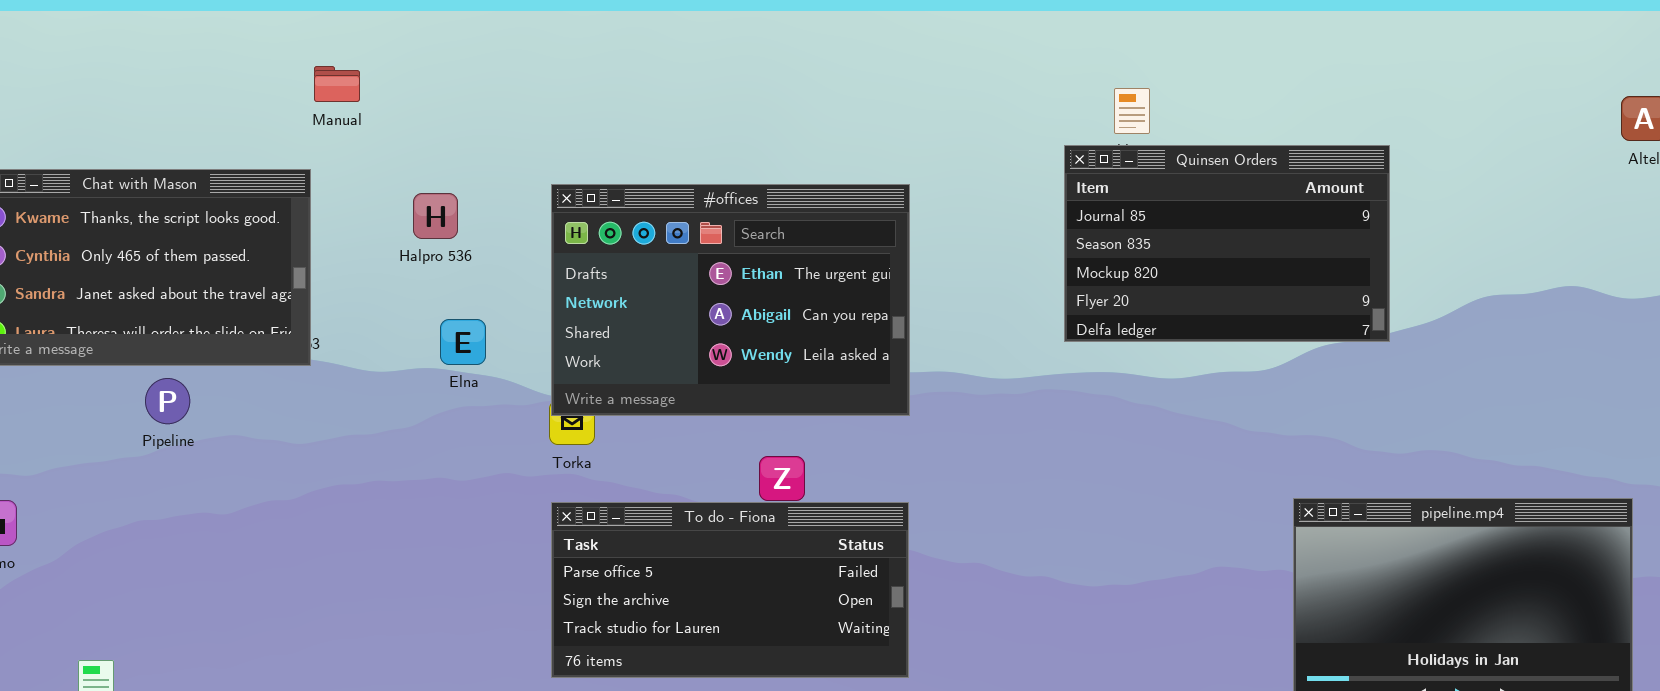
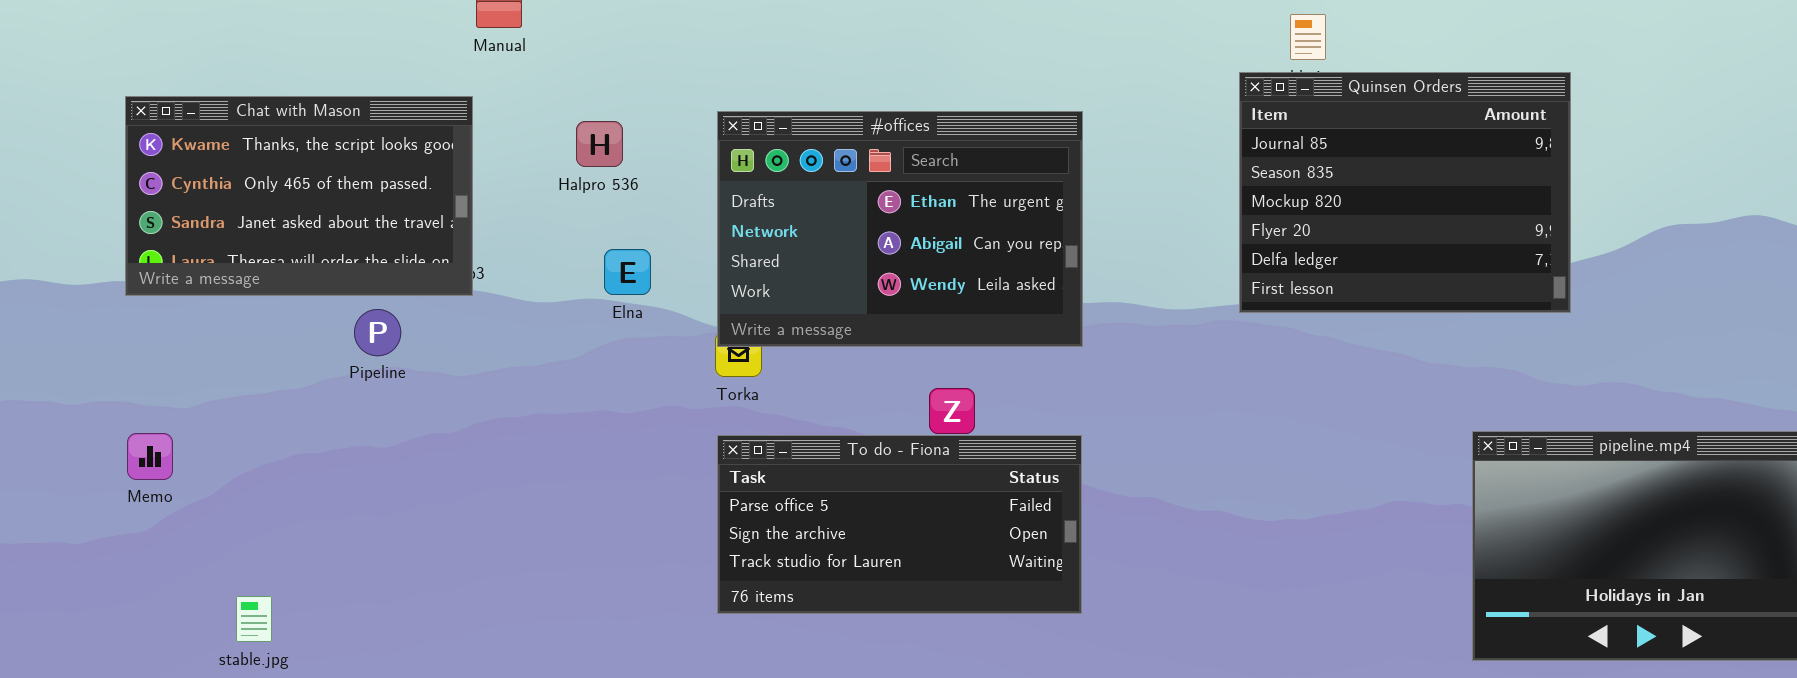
Quinsen Orders: [1064,145,1390,342] -> [1239,72,1571,313], resized
Pipeline: [145,378,190,424] -> [354,309,401,356], moved

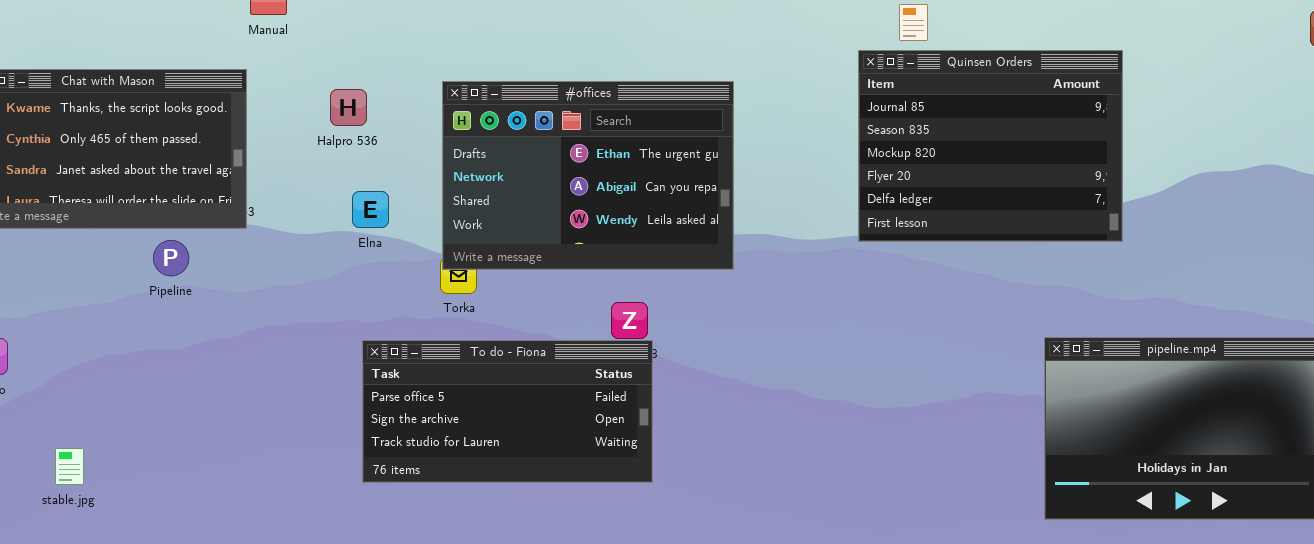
To do - Fiona: [717,435,1082,614] -> [362,340,653,483], moved
stable.jpg: [236,596,272,642] -> [55,448,84,485], moved

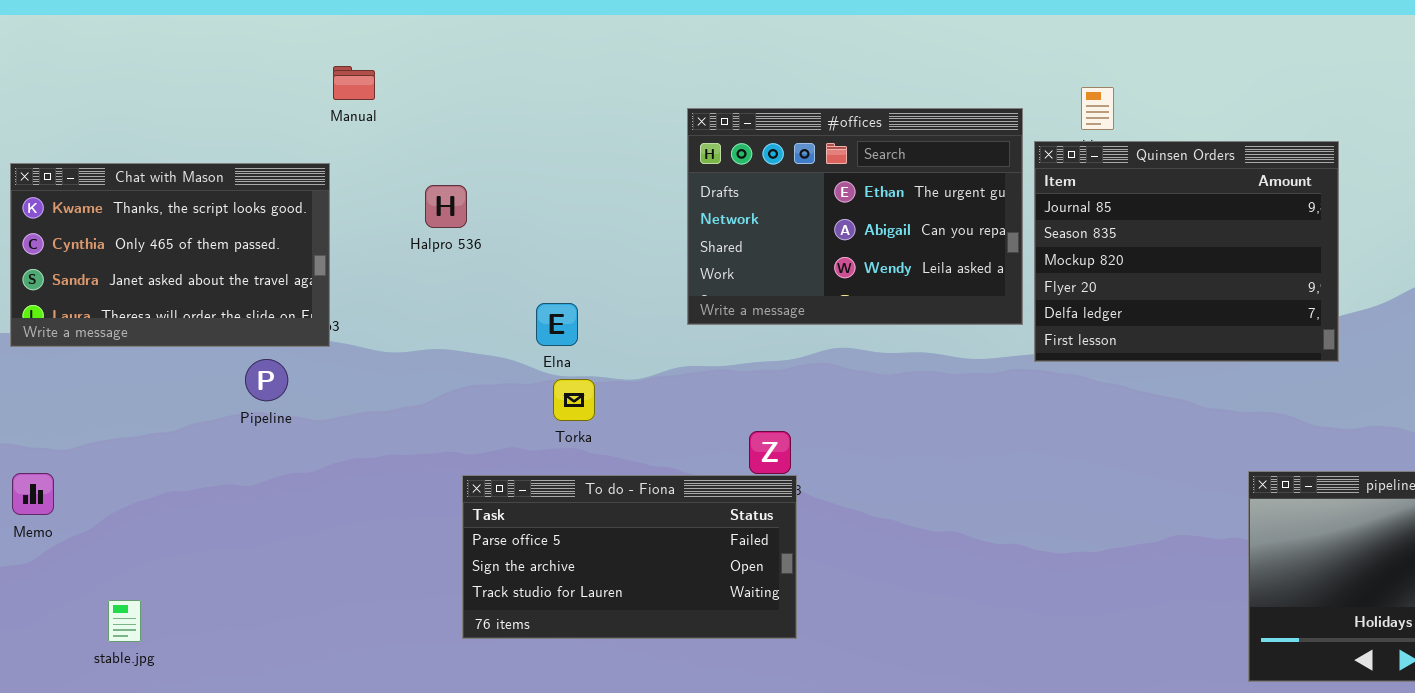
#offices: [442,81,734,270] -> [687,108,1023,325], moved
Elna: [352,191,389,228] -> [536,303,578,346], moved
Pipeline: [153,240,189,276] -> [245,359,288,401], moved

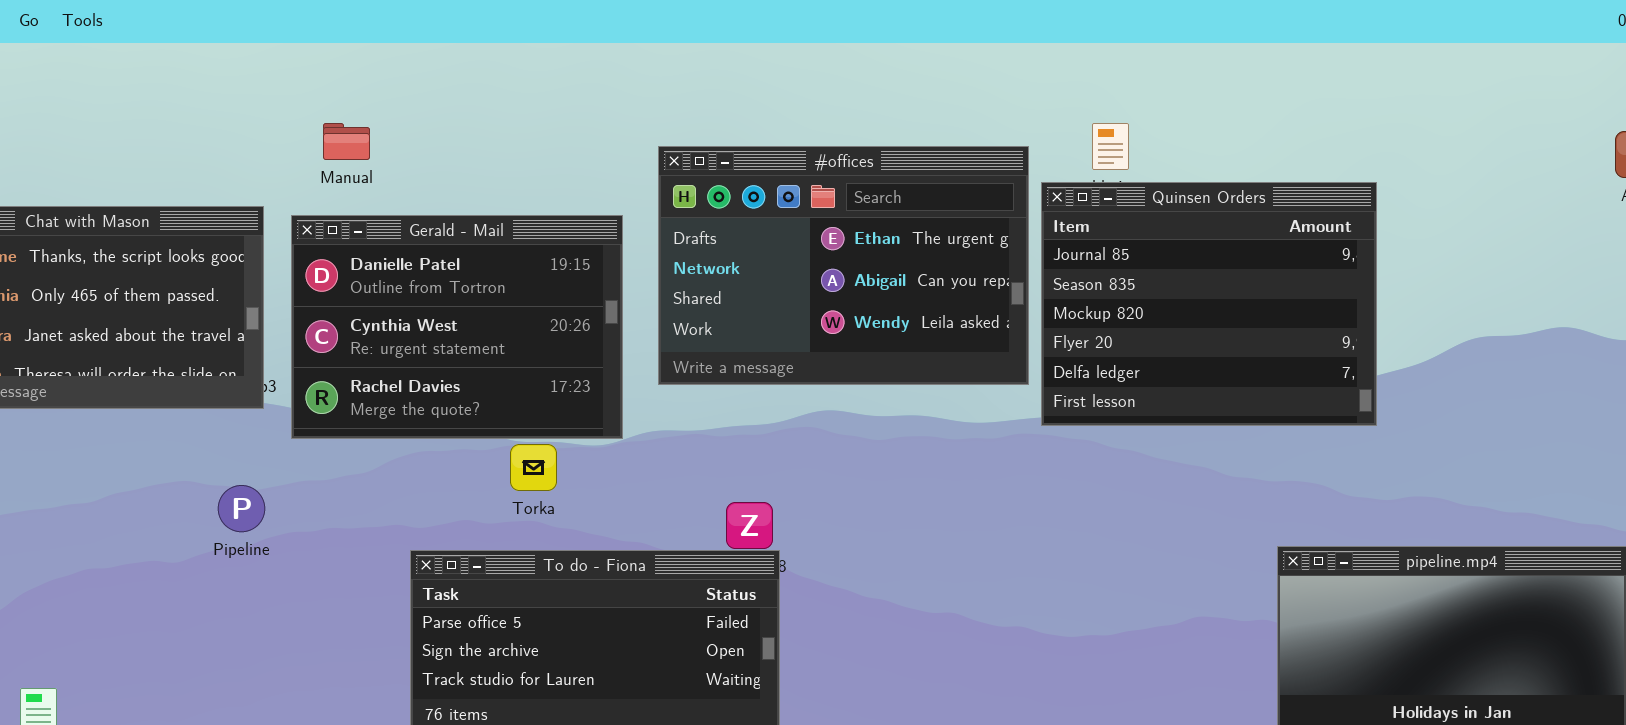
Manual: [333,66,375,100] -> [323,123,370,160], moved
Gerald - Mail: none -> [291,215,623,439], opened
Pipeline: [245,359,288,401] -> [218,485,265,532], moved

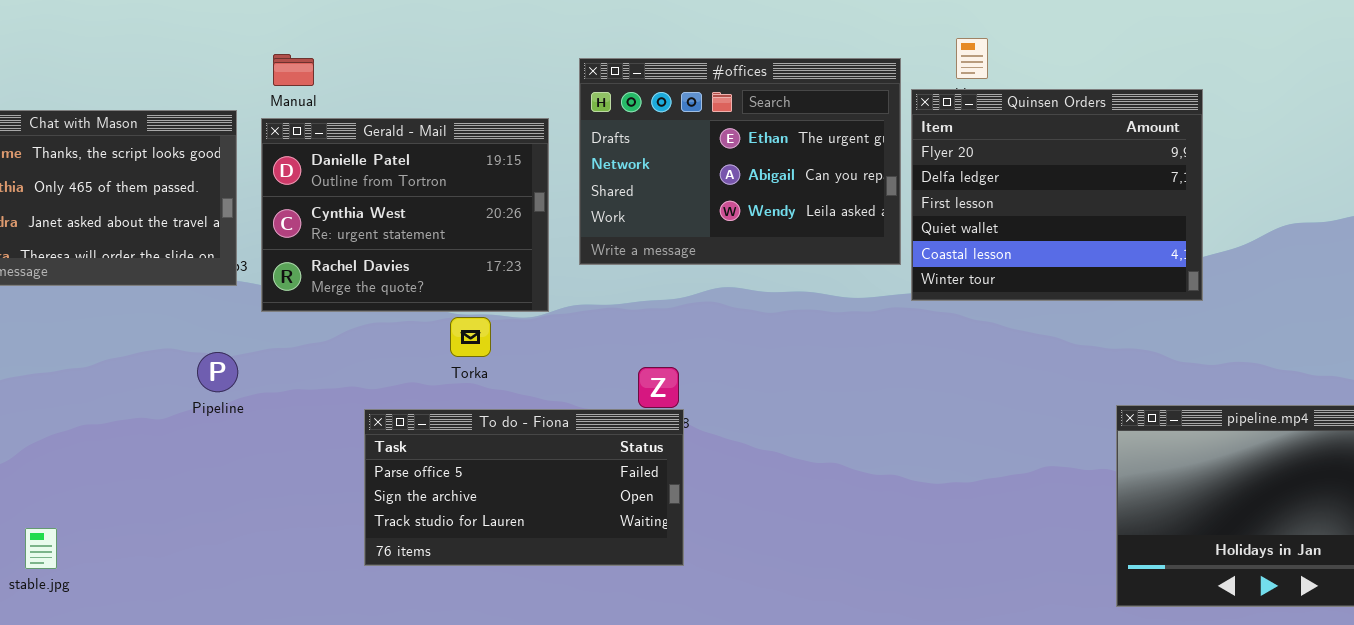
Manual: [323,123,370,160] -> [273,54,314,86], moved
Quinsen Orders: [1041,182,1377,426] -> [911,89,1203,301], scrolled down 3 rows

